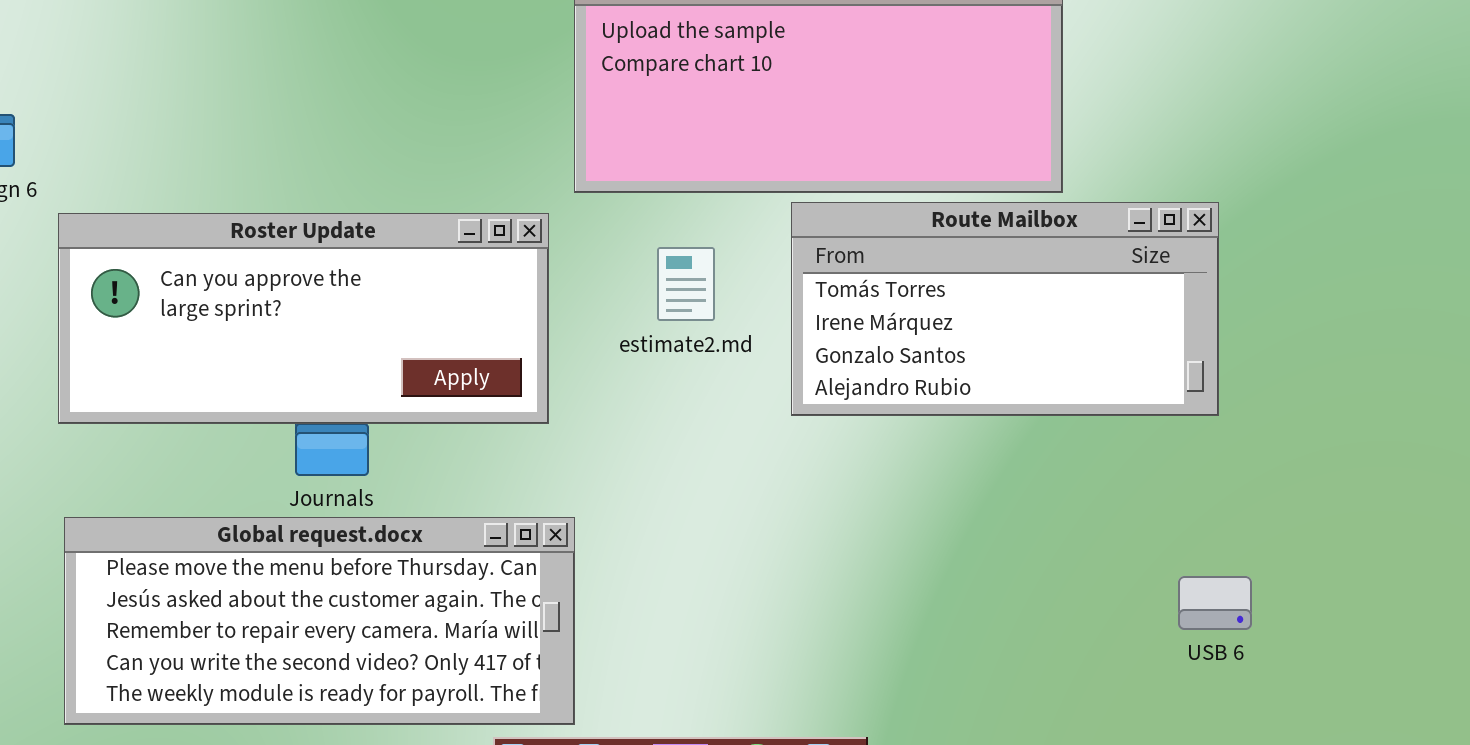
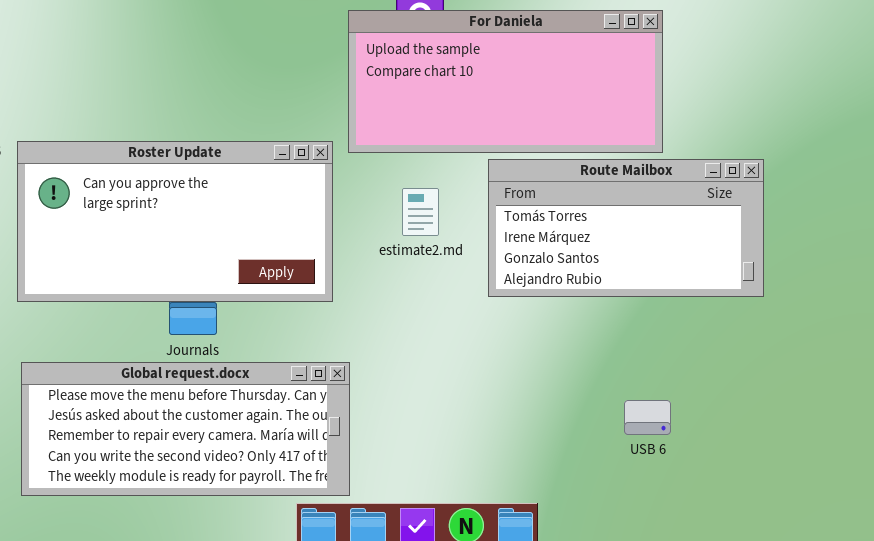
Roster Update: [58,213,549,424] -> [17,141,333,302], resized
USB 6: [1178,576,1252,630] -> [624,400,671,435], moved

